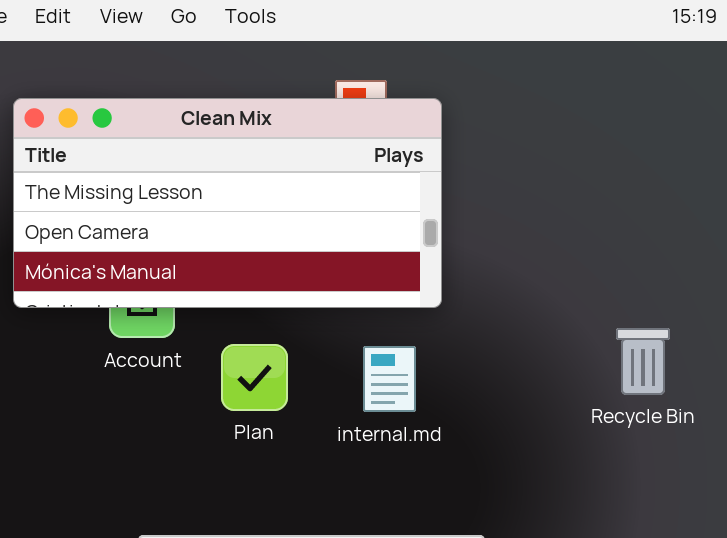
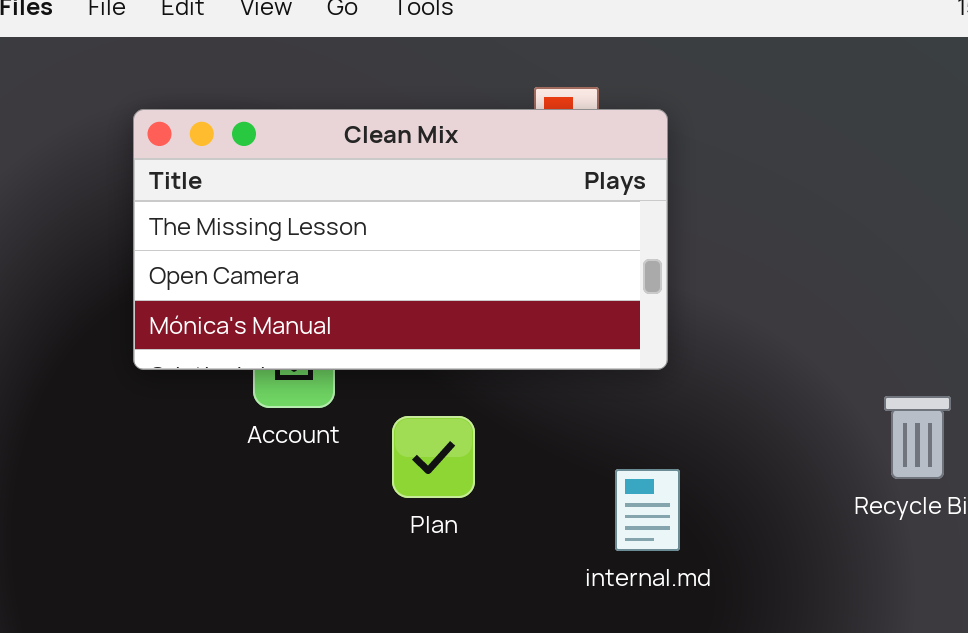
internal.md: [363,346,416,412] -> [615,469,680,551], moved

